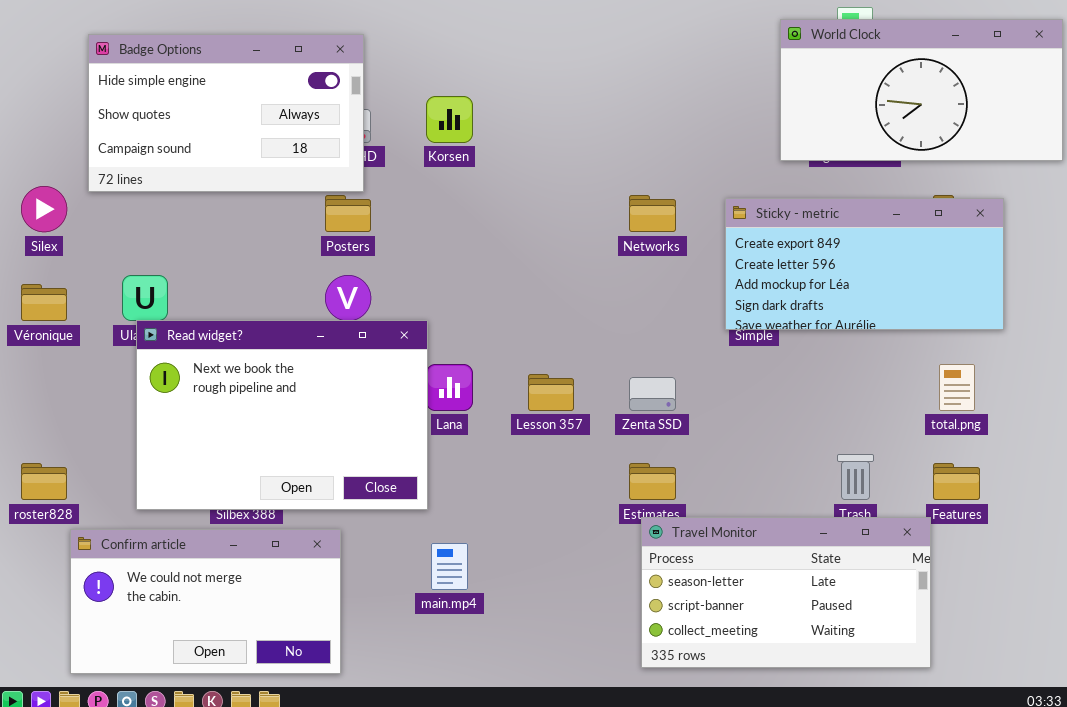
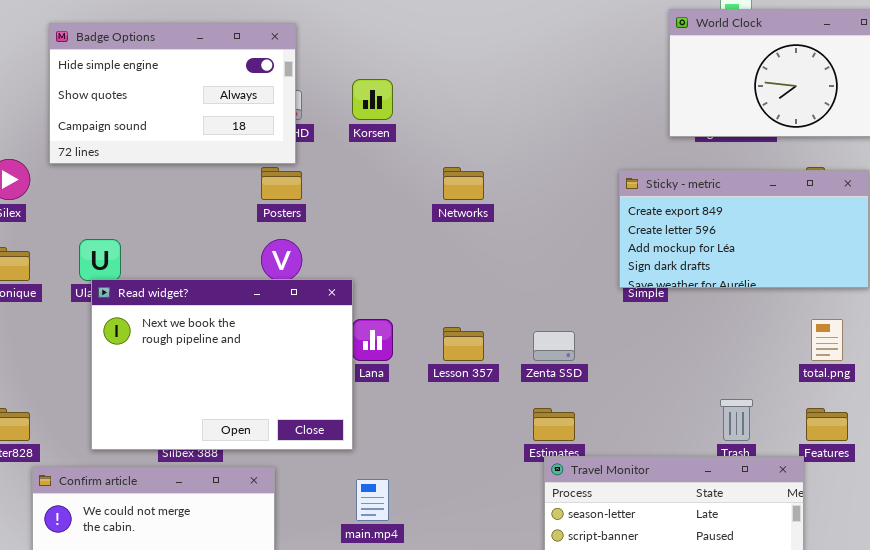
Networks: [629,195,676,232] -> [443,167,484,200], moved

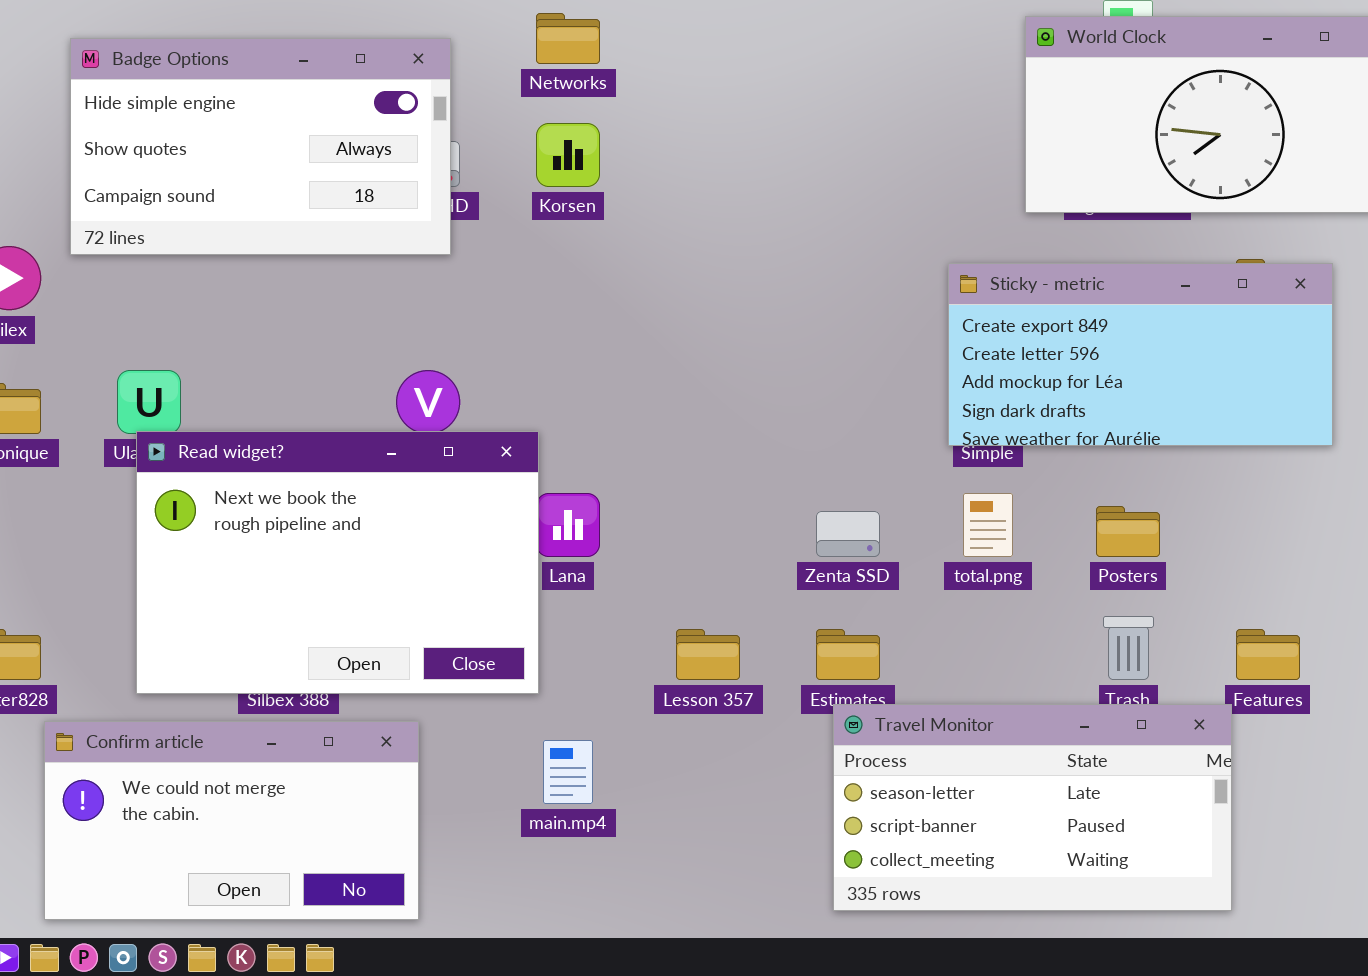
Posters: [261,167,302,200] -> [1096,506,1160,557], moved
Networks: [443,167,484,200] -> [536,13,600,64], moved
total.png: [811,319,843,361] -> [963,493,1013,557], moved
Lesson 357: [443,327,484,361] -> [676,629,740,680], moved

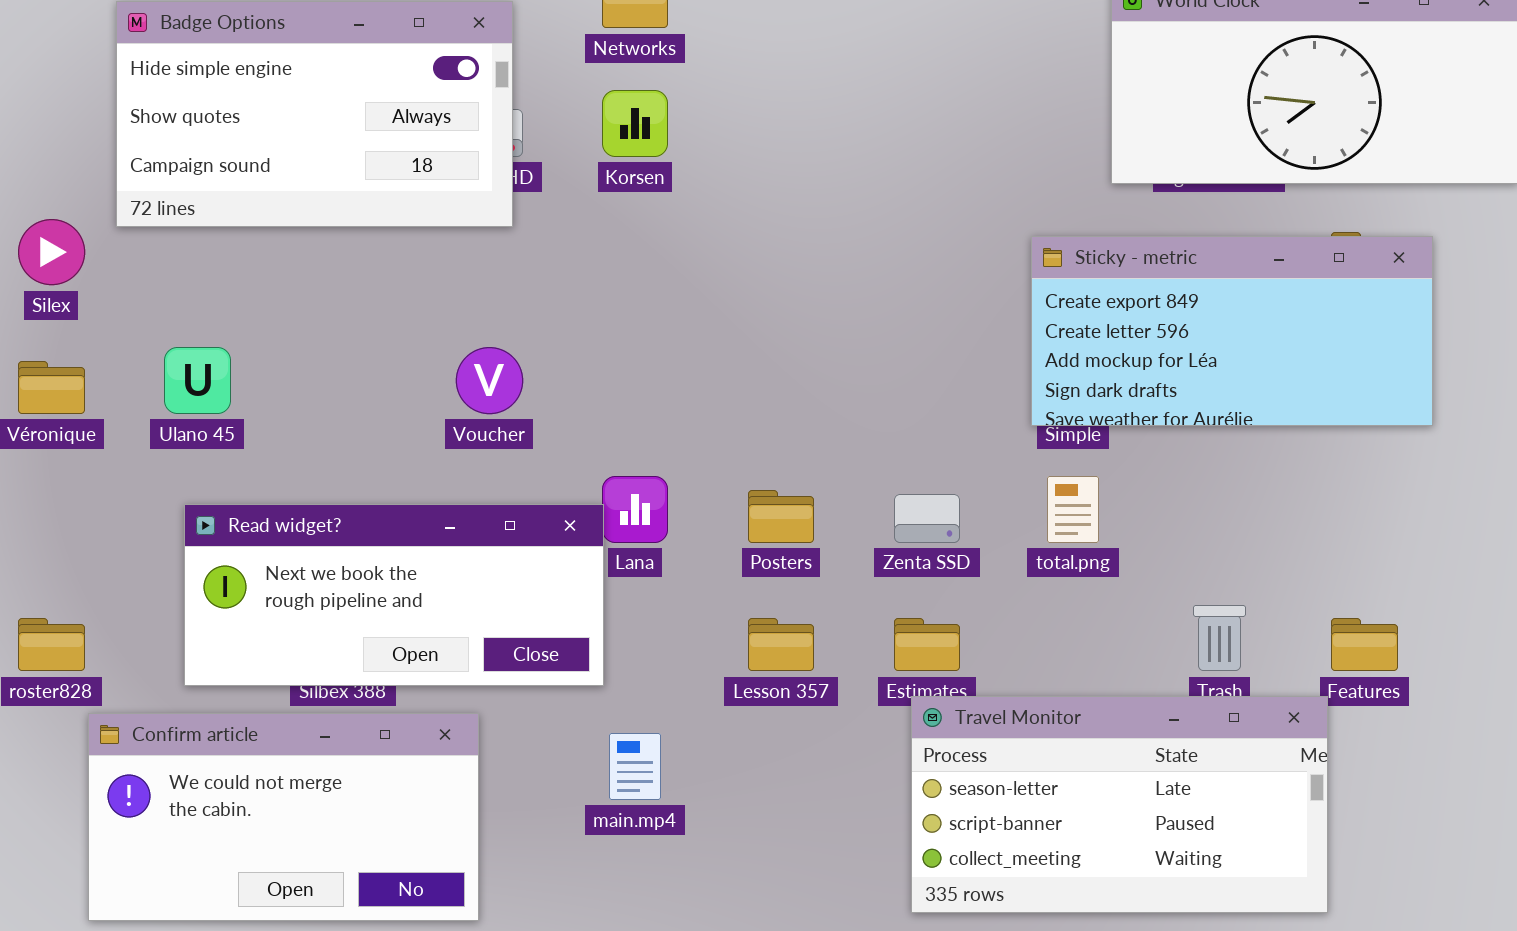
Read widget?: [136,431,539,694] -> [184,504,604,686], resized
Posters: [1096,506,1160,557] -> [748,490,814,543], moved

